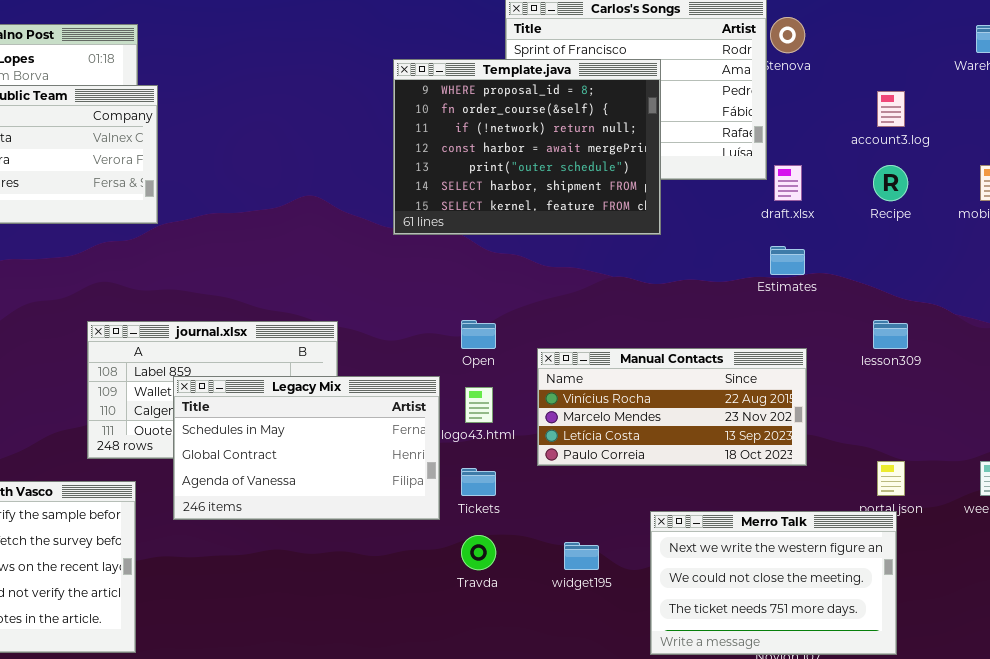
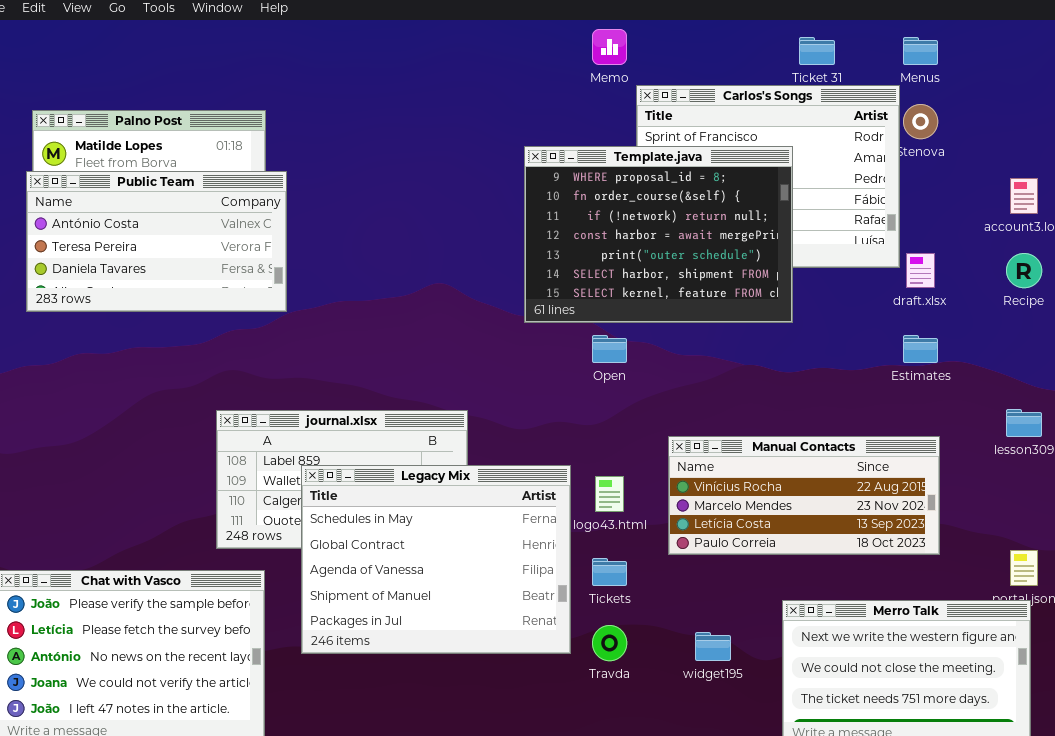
Open: [461,320,496,349] -> [592,335,627,363], moved
Legacy Mix: [173,376,440,520] -> [301,465,571,654], resized

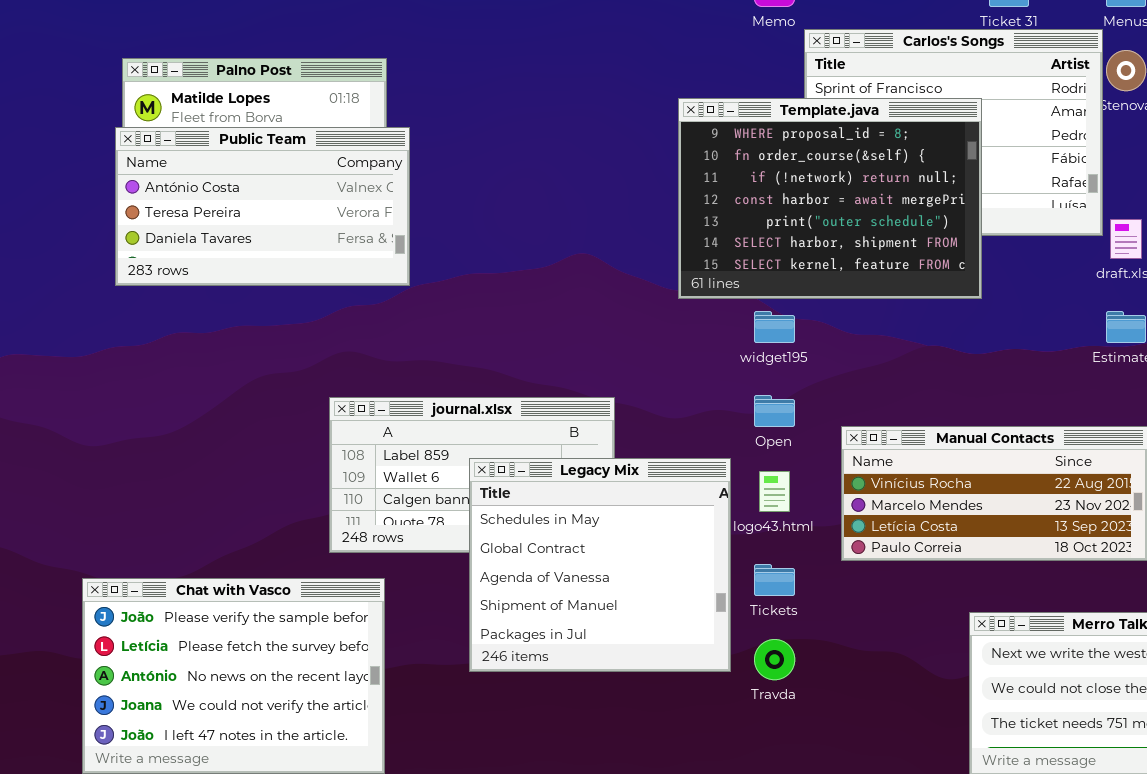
Open: [592,335,627,363] -> [754,395,795,427], moved
Legacy Mix: [301,465,571,654] -> [469,458,731,672], resized
widget195: [695,632,731,661] -> [754,311,795,343], moved

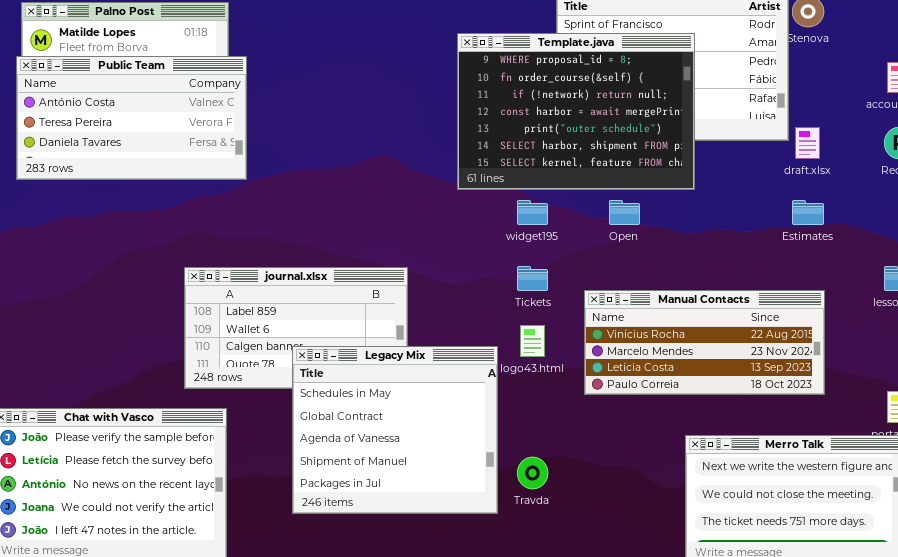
Open: [754,395,795,427] -> [609,200,640,225], moved
Legacy Mix: [469,458,731,672] -> [292,346,498,514], moved
Tickets: [754,564,795,596] -> [517,266,548,291], moved

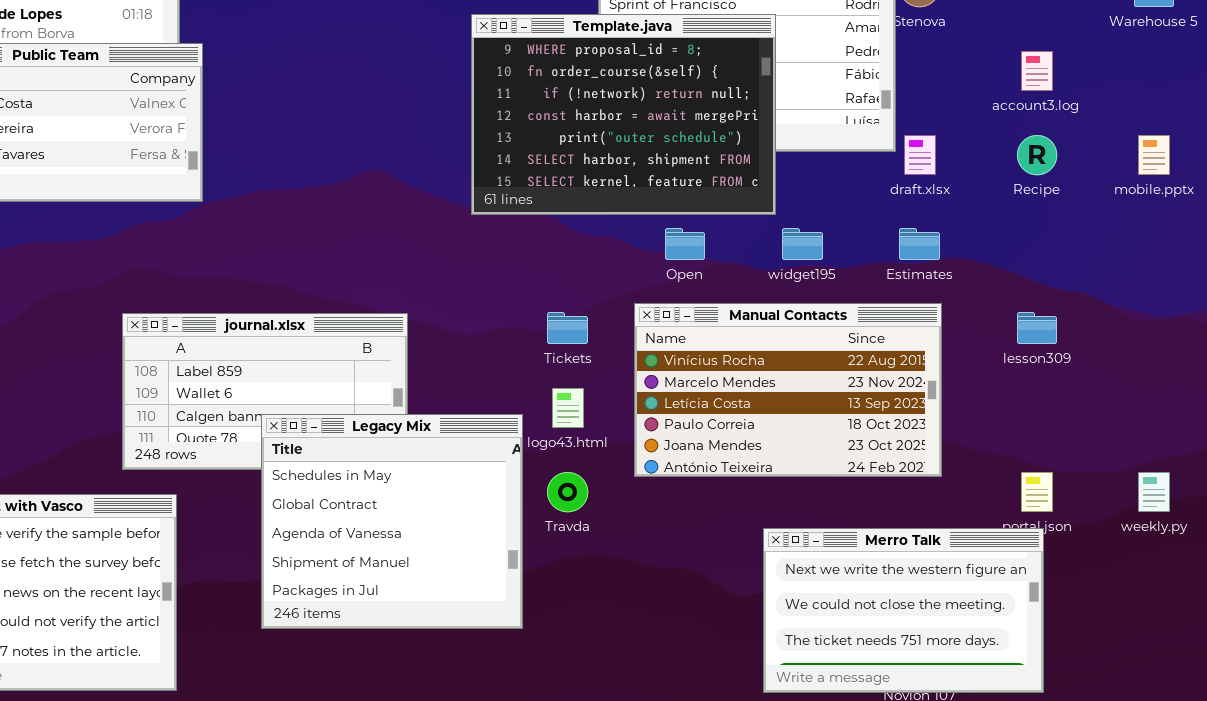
widget195: [517,200,548,225] -> [782,228,823,260], moved
Manual Contacts: [584,290,825,395] -> [634,303,942,477], resized
Travda: [517,457,548,489] -> [547,472,588,512], moved

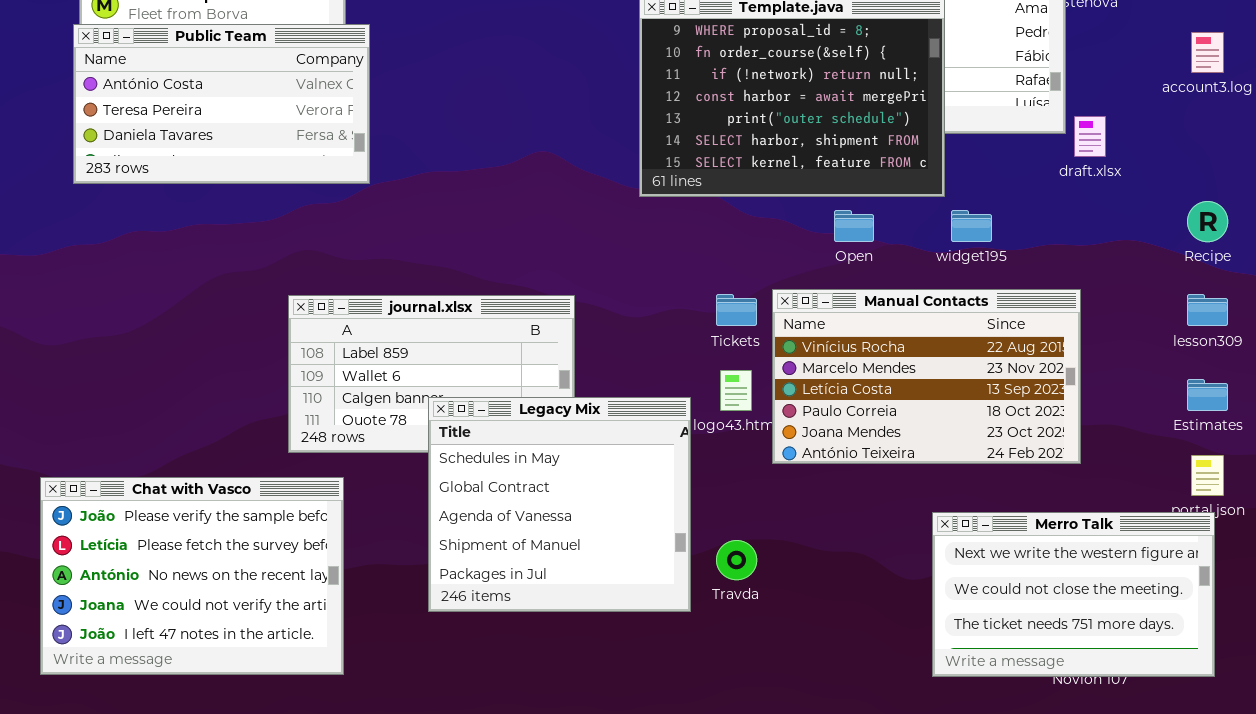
Recipe: [1017,135,1057,175] -> [1187,201,1228,242], moved
Estimates: [899,228,940,260] -> [1187,379,1228,411], moved
Manual Contacts: [634,303,942,477] -> [772,289,1081,464], moved
Travda: [547,472,588,512] -> [716,540,757,580], moved

